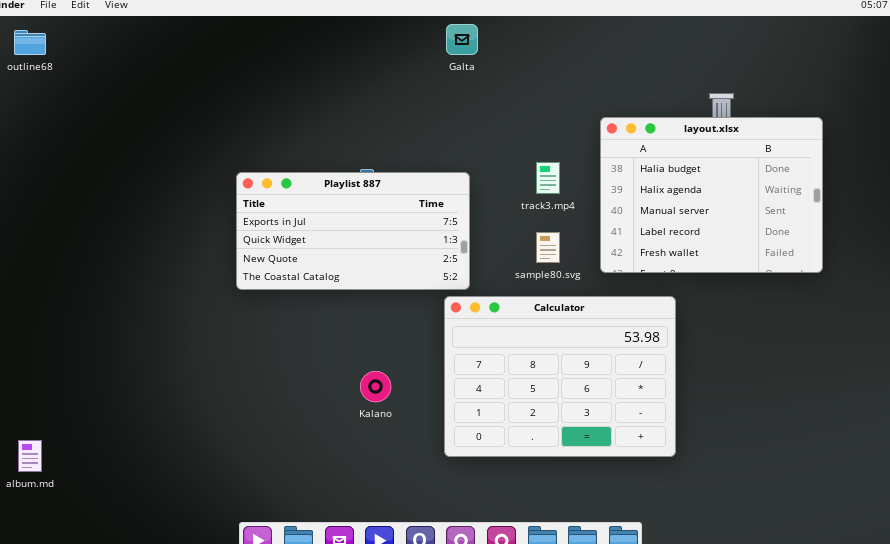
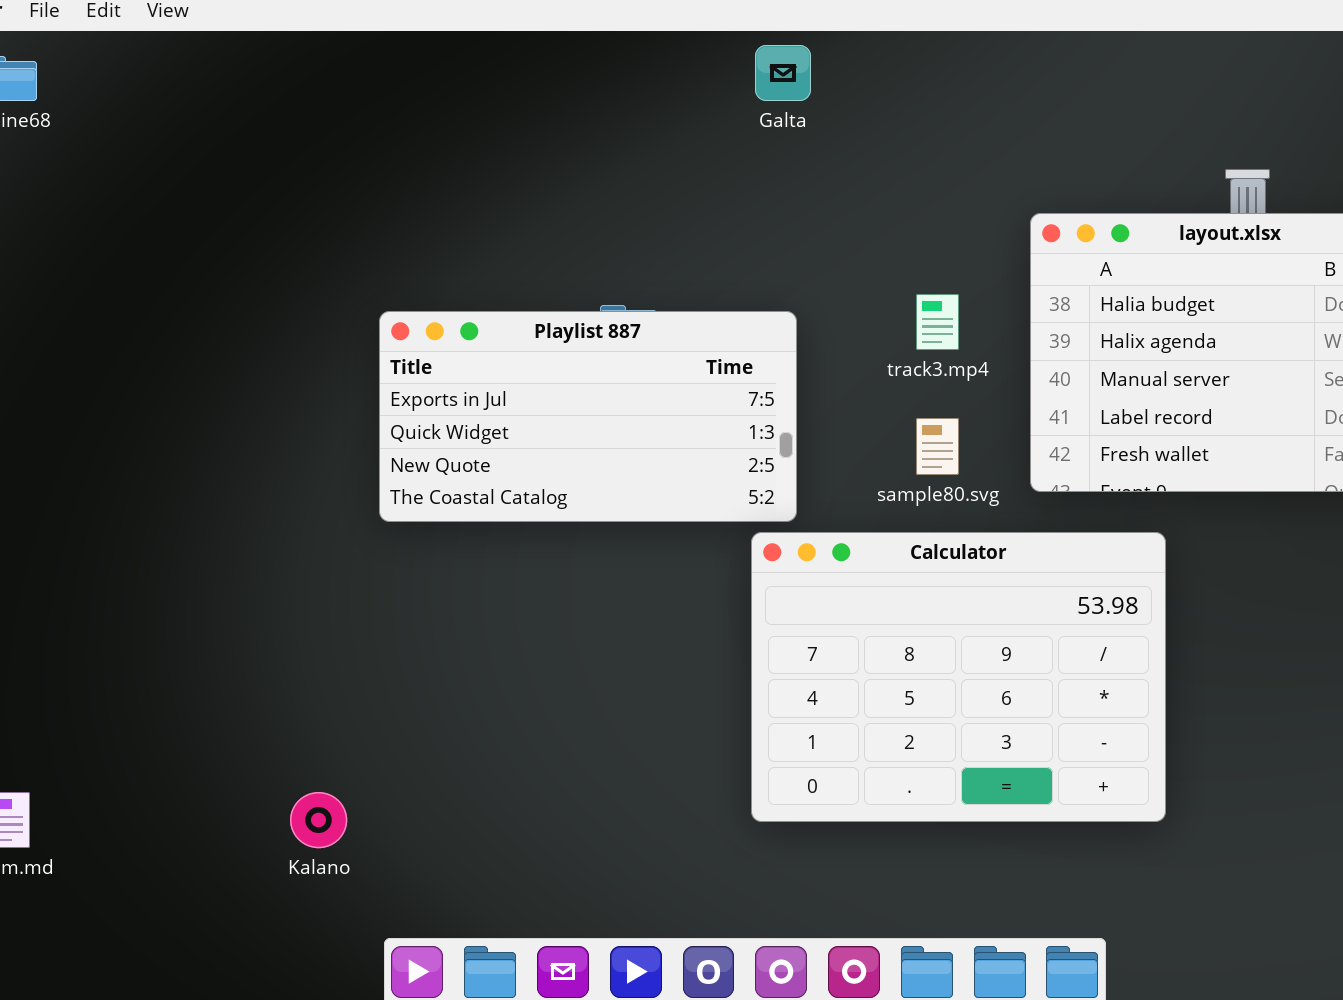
Kalano: [360,371,391,402] -> [290,792,347,848], moved

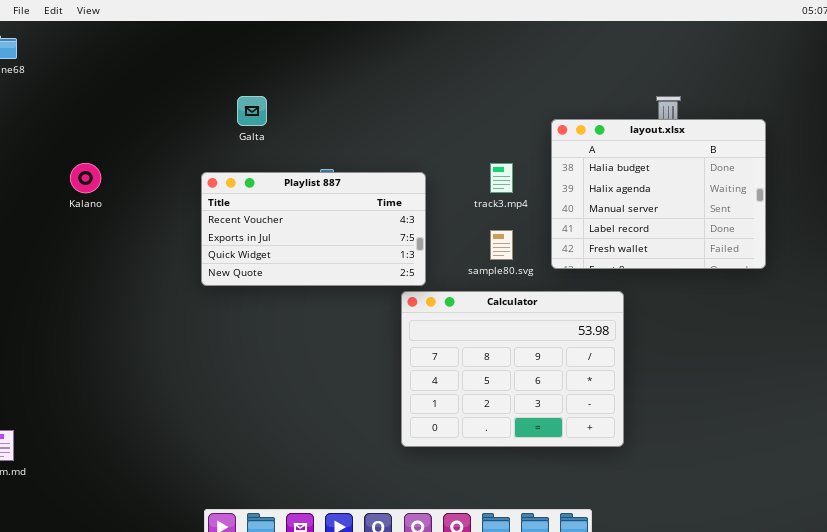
Galta: [755,45,811,101] -> [237,96,267,126], moved
Playlist 887: [379,311,797,522] -> [201,172,426,286], scrolled up 1 row
Kalano: [290,792,347,848] -> [70,163,101,193], moved

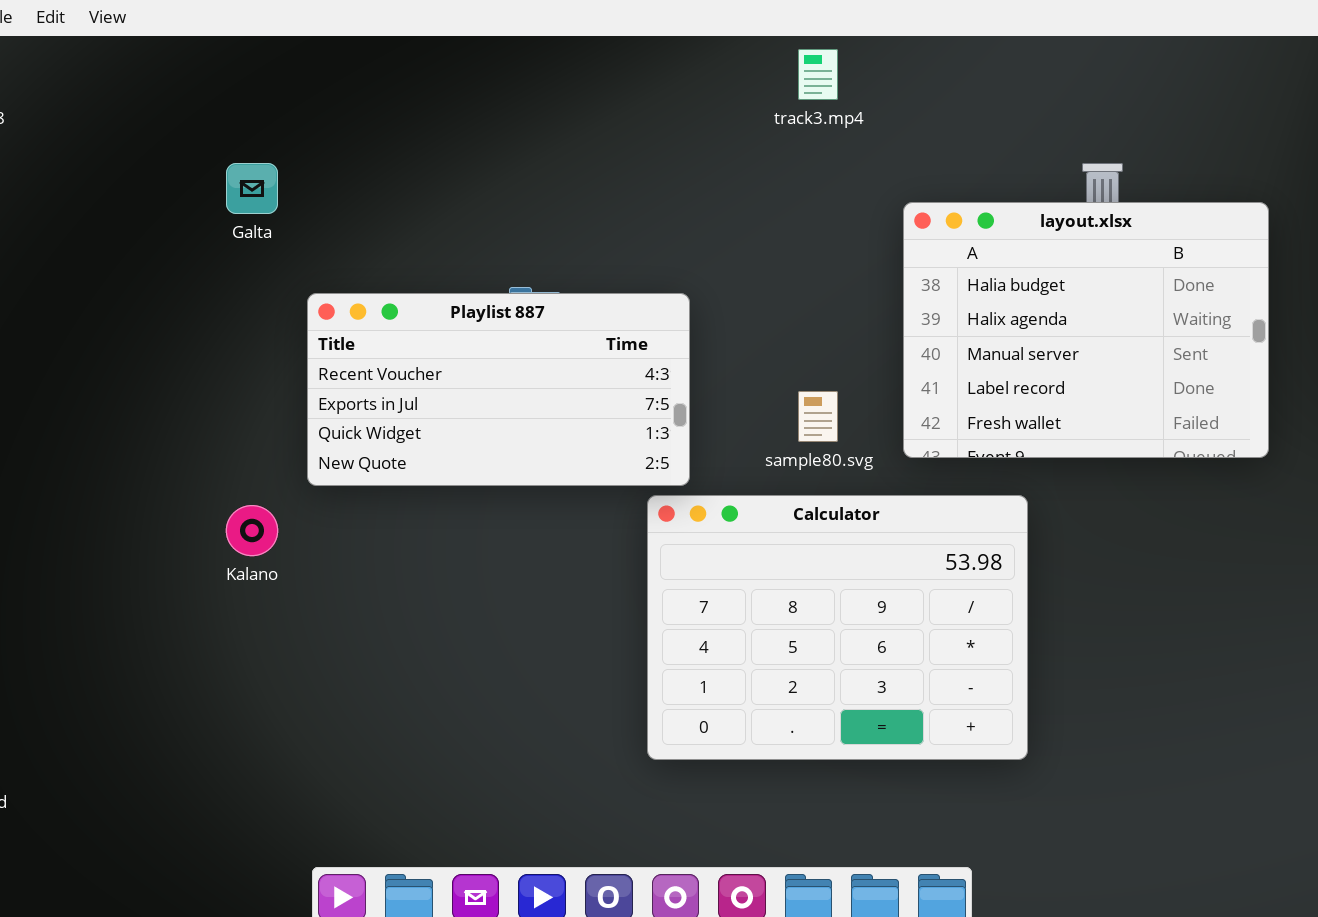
Galta: [237,96,267,126] -> [226,163,278,214], moved
Kalano: [70,163,101,193] -> [226,505,278,556], moved
track3.mp4: [490,163,513,193] -> [798,49,838,100], moved

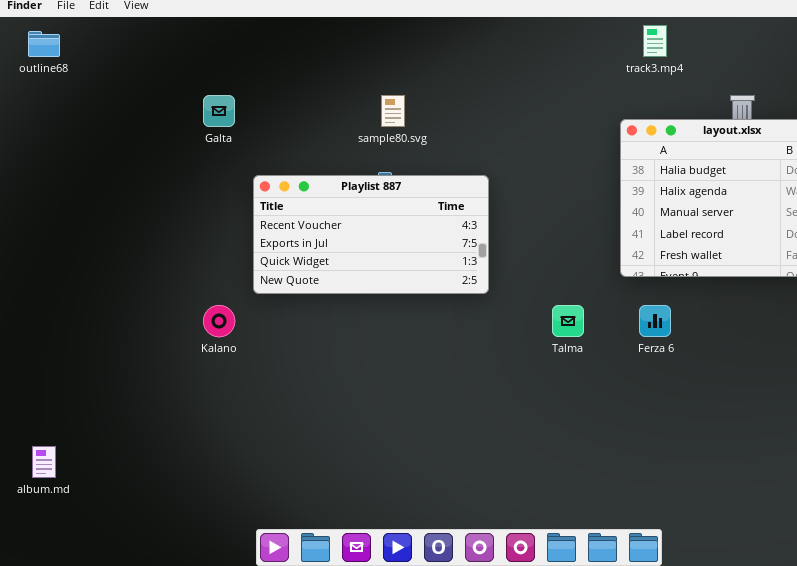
track3.mp4: [798,49,838,100] -> [643,25,667,57], moved
sample80.svg: [798,391,838,442] -> [381,95,405,127], moved
Calculator: [647,495,1028,760] -> none, closed

